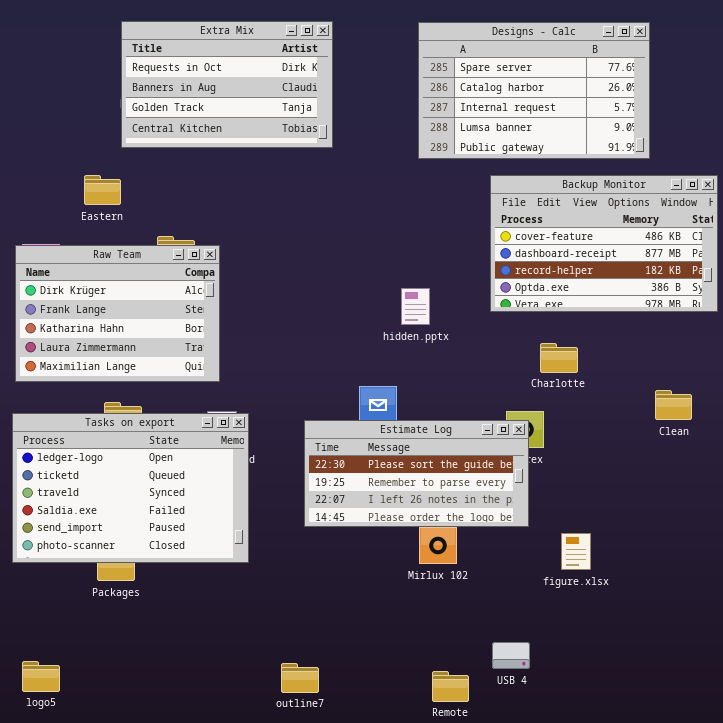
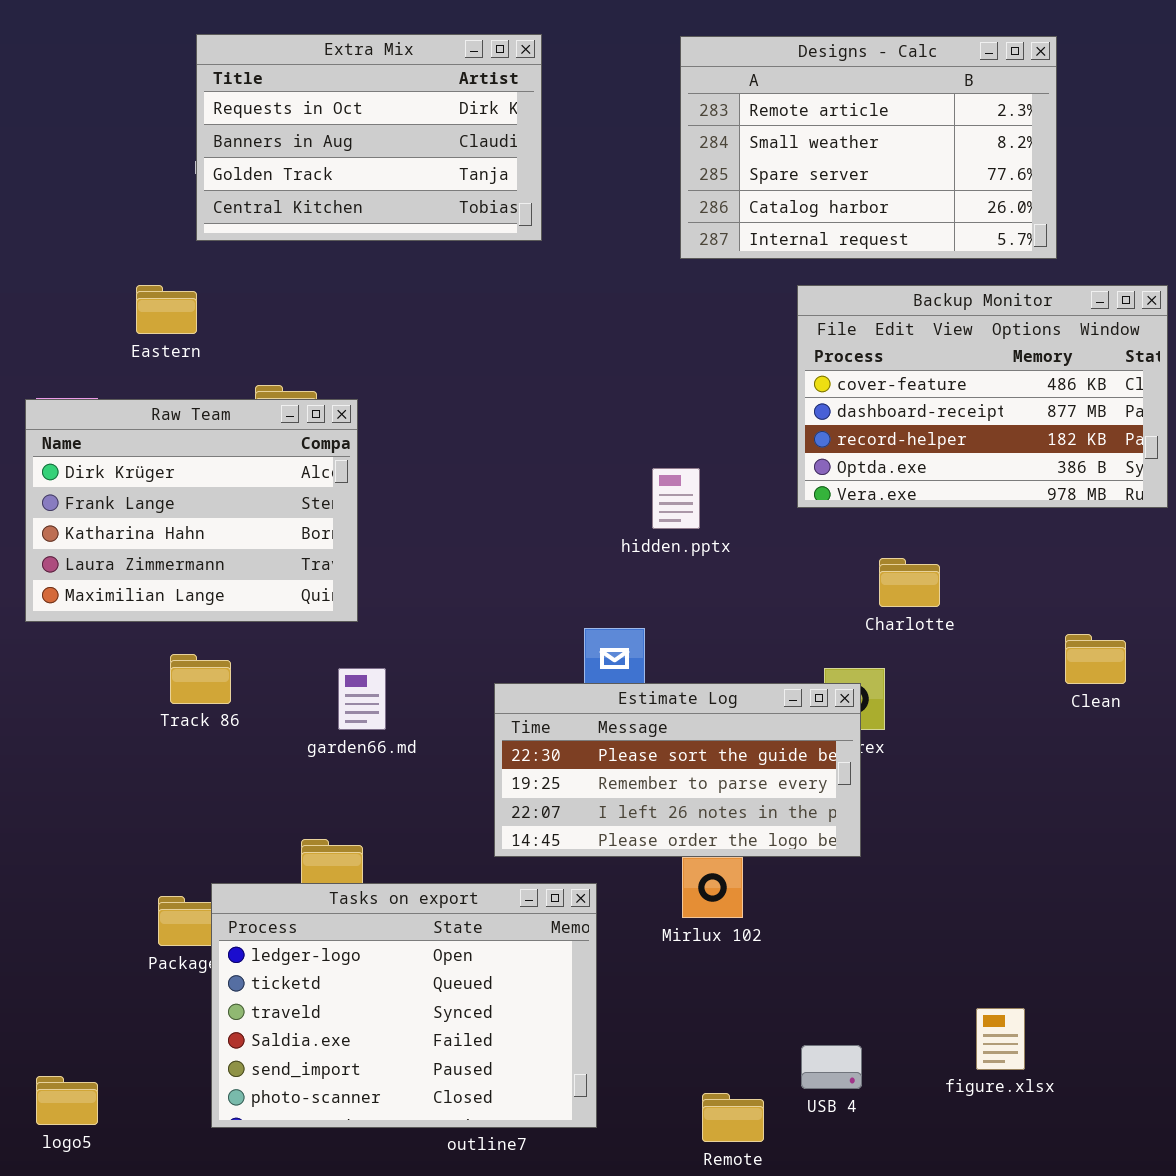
Designs - Calc: [418,22,650,159] -> [680,36,1057,259], scrolled up 2 rows
Tasks on export: [12,413,249,563] -> [211,883,597,1128], moved
figure.xlsx: [561,533,591,570] -> [976,1008,1025,1070], moved

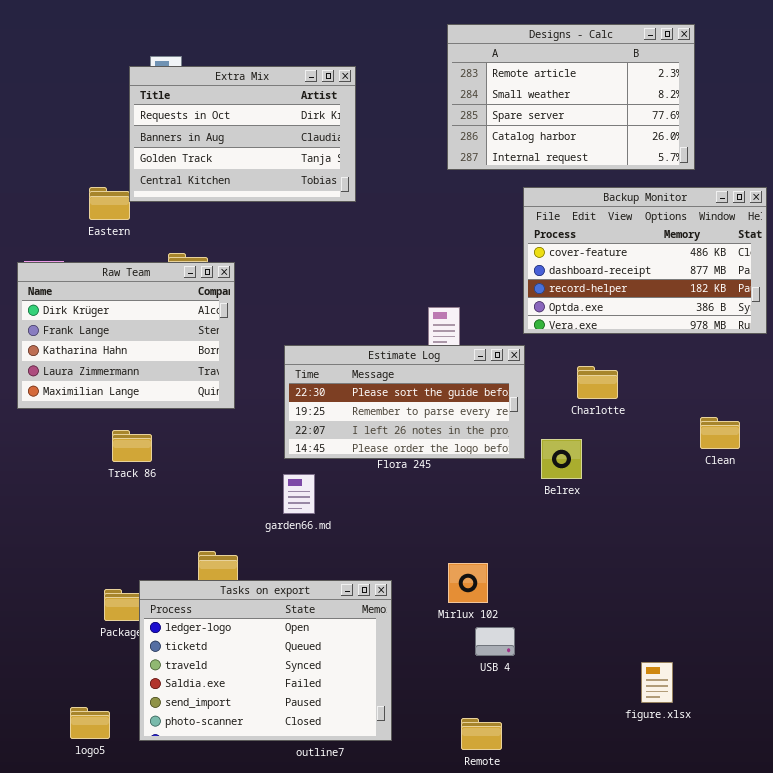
Extra Mix: [196,34,542,241] -> [129,66,356,202], moved
garden66.md: [338,668,386,730] -> [283,474,315,514], moved
Estimate Log: [494,683,861,857] -> [284,345,525,459], moved
USB 4: [801,1045,862,1089] -> [475,627,515,656], moved
logo5: [36,1076,98,1125] -> [70,707,110,739], moved

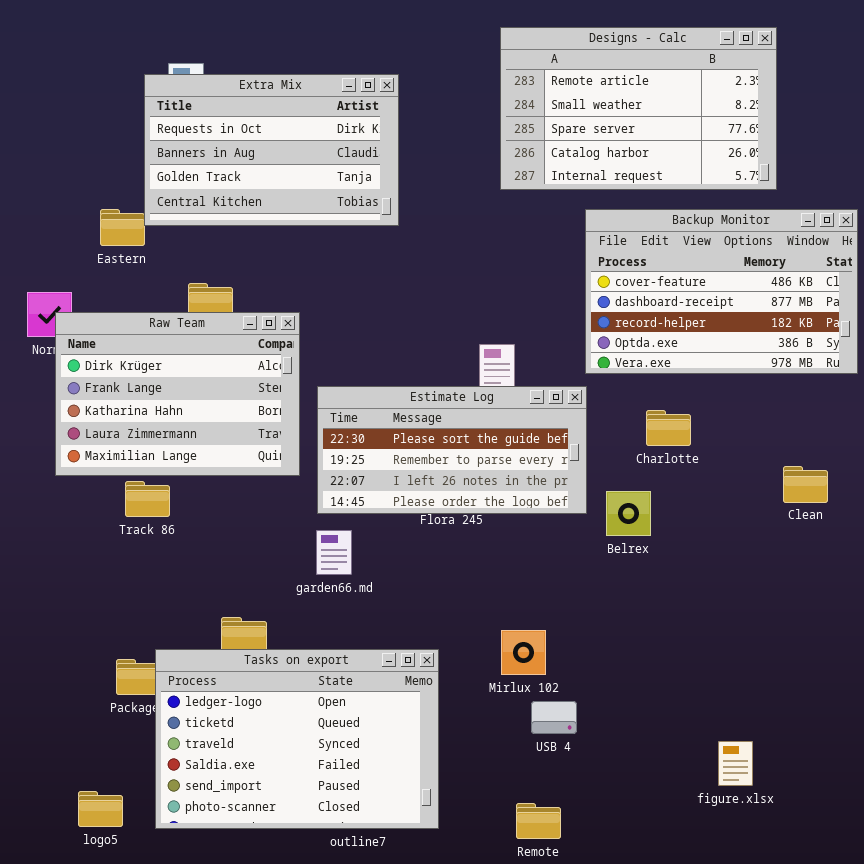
Raw Team: [17,262,235,409] -> [55,312,300,476], moved

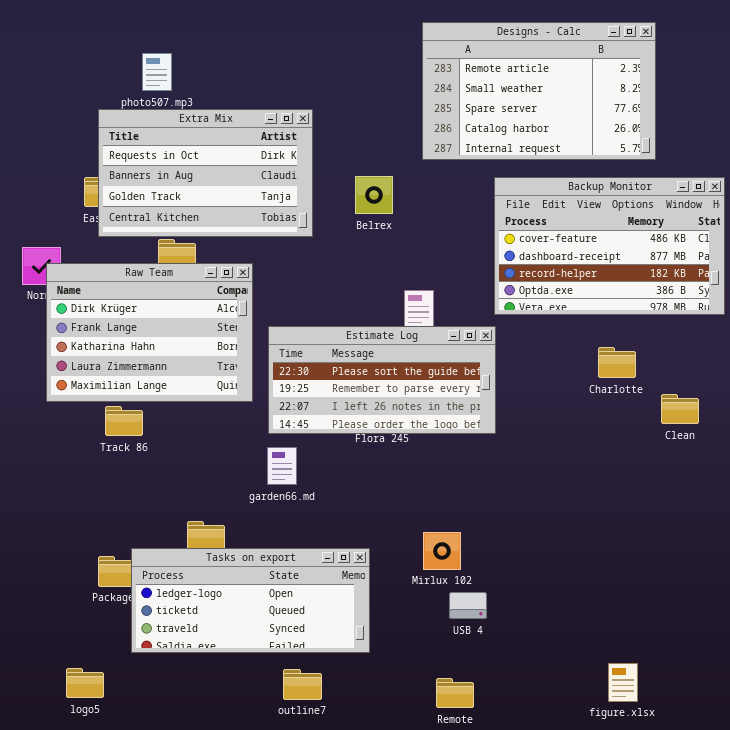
Extra Mix: [144,74,399,226] -> [98,109,313,237], moved
Charlotte: [646,410,691,446] -> [598,347,636,378], moved
Belrex: [606,491,651,536] -> [355,176,393,214], moved
Tasks on export: [155,649,439,829] -> [131,548,370,653], resized
figure.xlsx: [718,741,753,786] -> [608,663,638,702], moved

